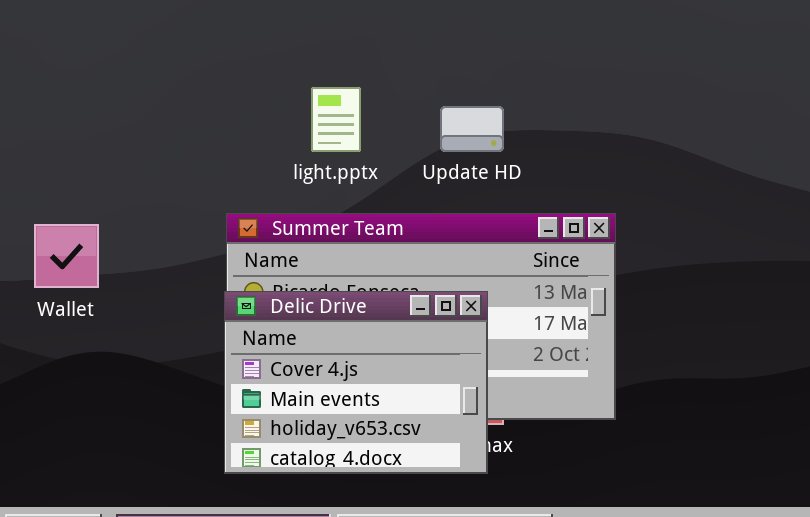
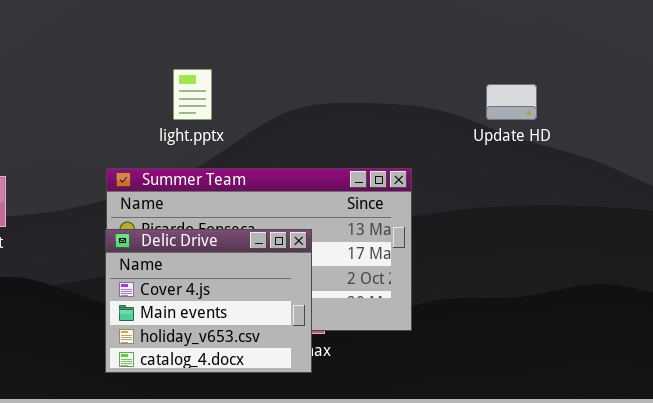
Update HD: [440,106,504,152] -> [486,84,537,120], moved

